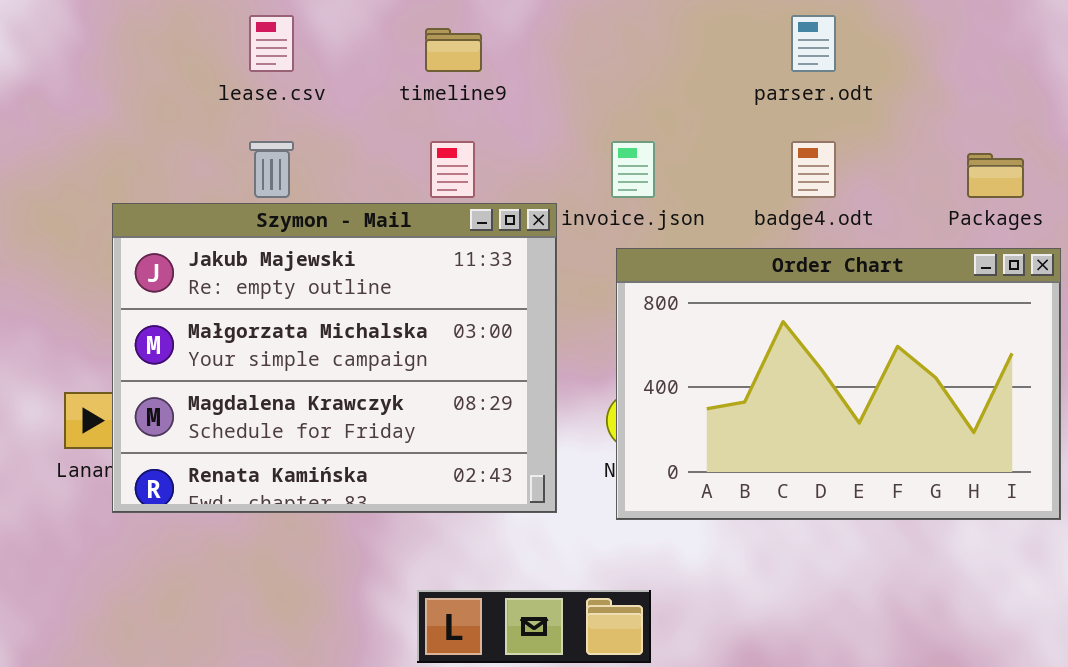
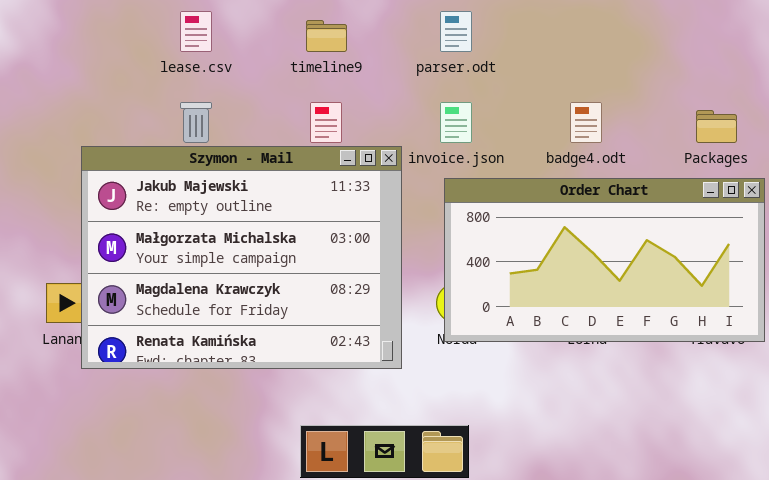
parser.odt: [791,15,836,72] -> [440,11,472,52], moved
Order Chart: [616,248,1061,520] -> [444,178,765,342], resized

